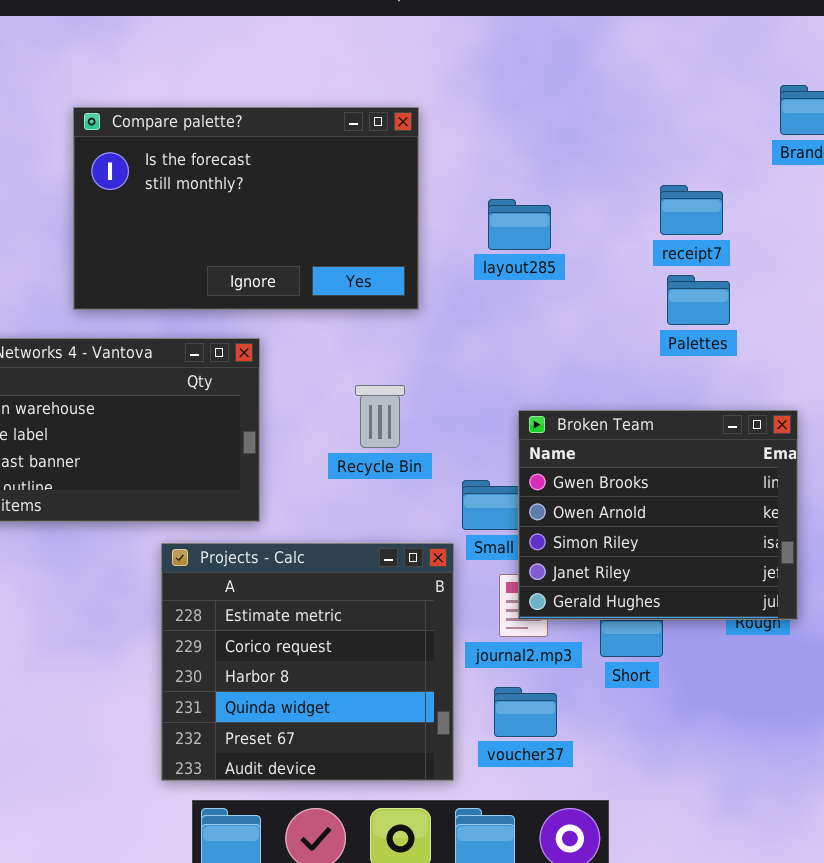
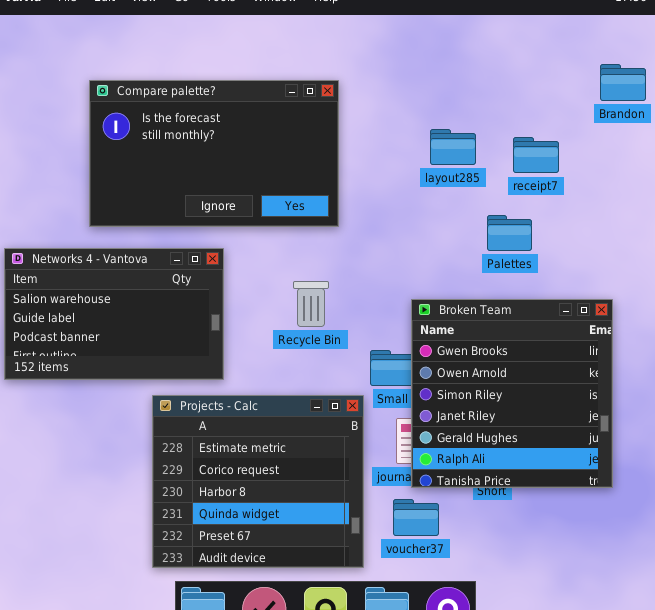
layout285: [488,199,551,250] -> [430,129,476,165], moved
Palettes: [667,275,730,325] -> [487,215,532,251], moved
Broken Team: [518,410,798,620] -> [411,299,613,488], resized

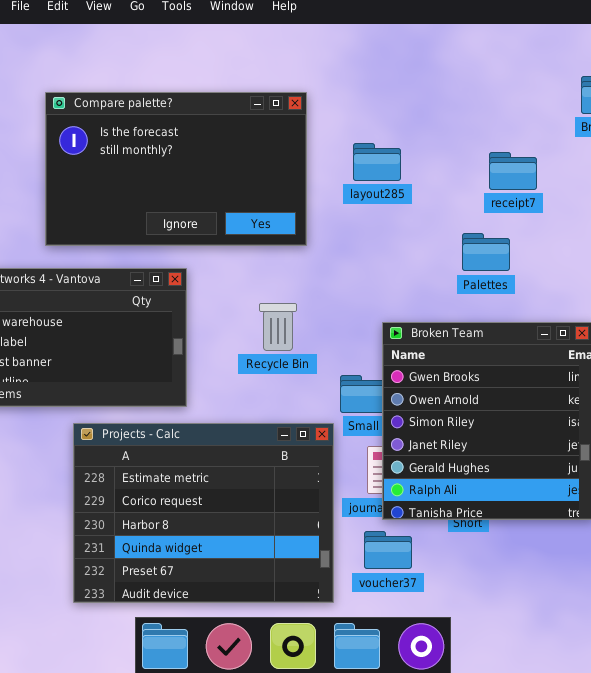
layout285: [430,129,476,165] -> [353,143,401,181], moved
Projects - Calc: [152,395,364,568] -> [73,423,334,603], resized

